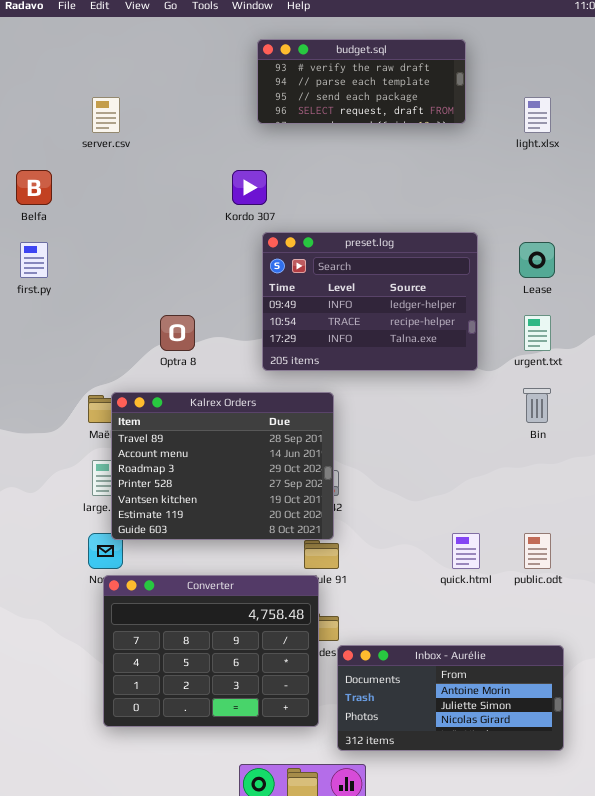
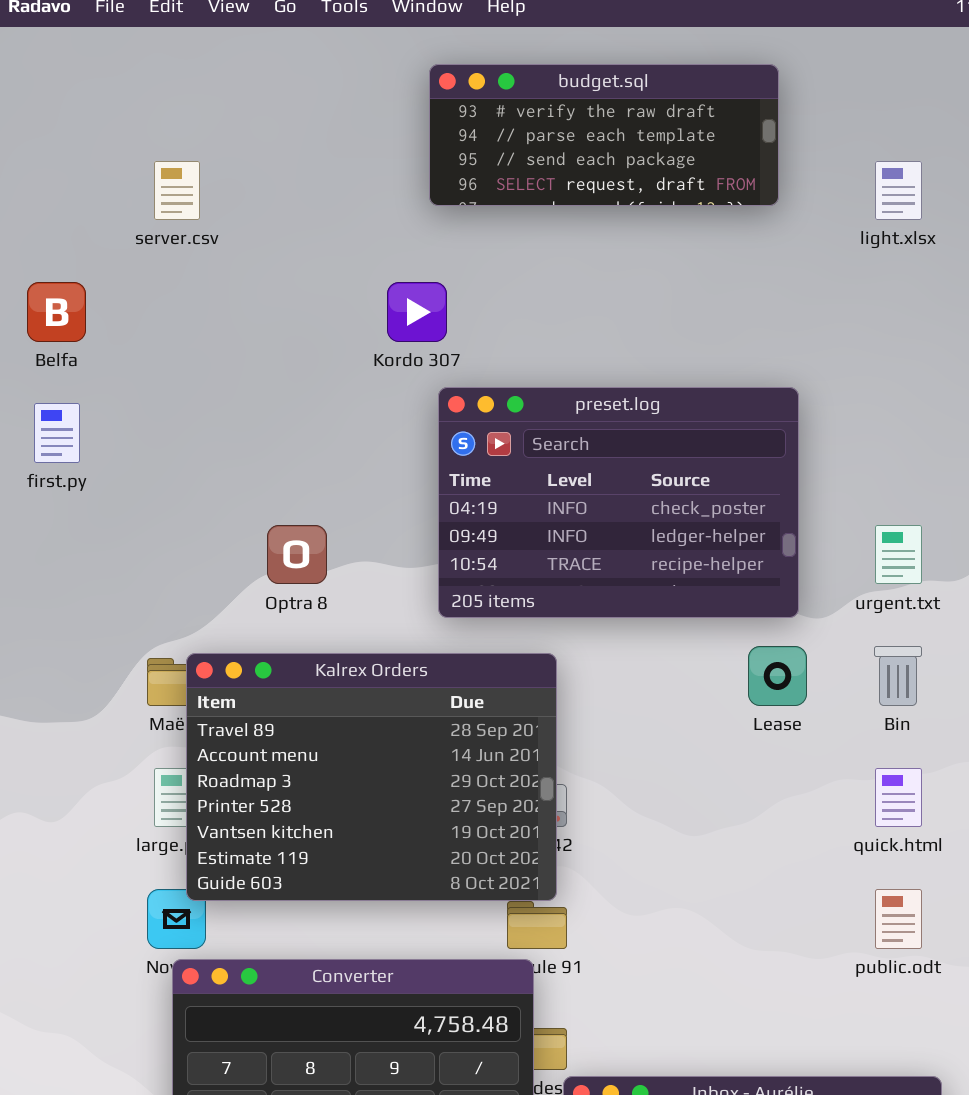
preset.log: [262,232,478,371] -> [438,387,799,618], scrolled up 1 row
Lease: [519,242,555,278] -> [748,646,807,706], moved
quick.html: [452,533,480,569] -> [875,768,922,827], moved

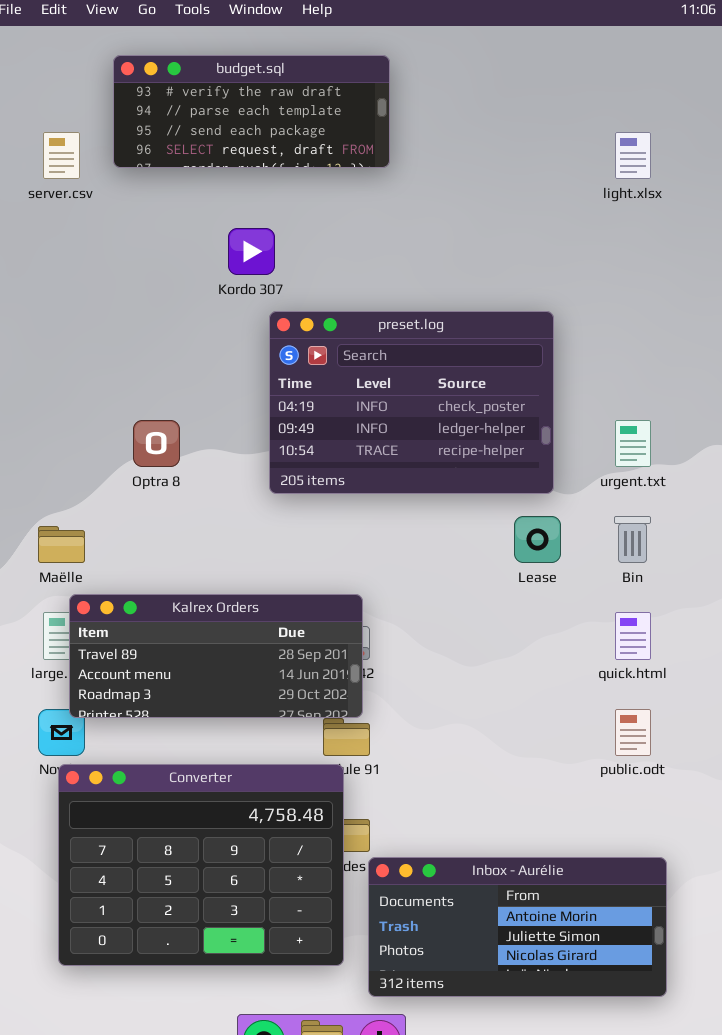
budget.sql: [429,64,779,206] -> [113,55,390,168], moved
Kalrex Orders: [186,653,557,901] -> [69,594,363,718], resized

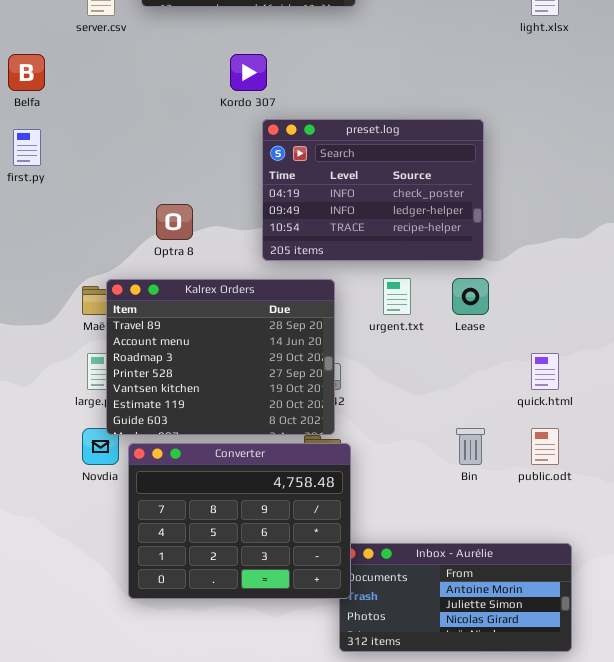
urgent.txt: [615,420,651,467] -> [383,278,411,315], moved
Bin: [614,516,651,563] -> [456,428,485,465], moved
Kalrex Orders: [69,594,363,718] -> [106,279,335,435], resized
Converter: [58,764,344,966] -> [128,443,351,599], moved

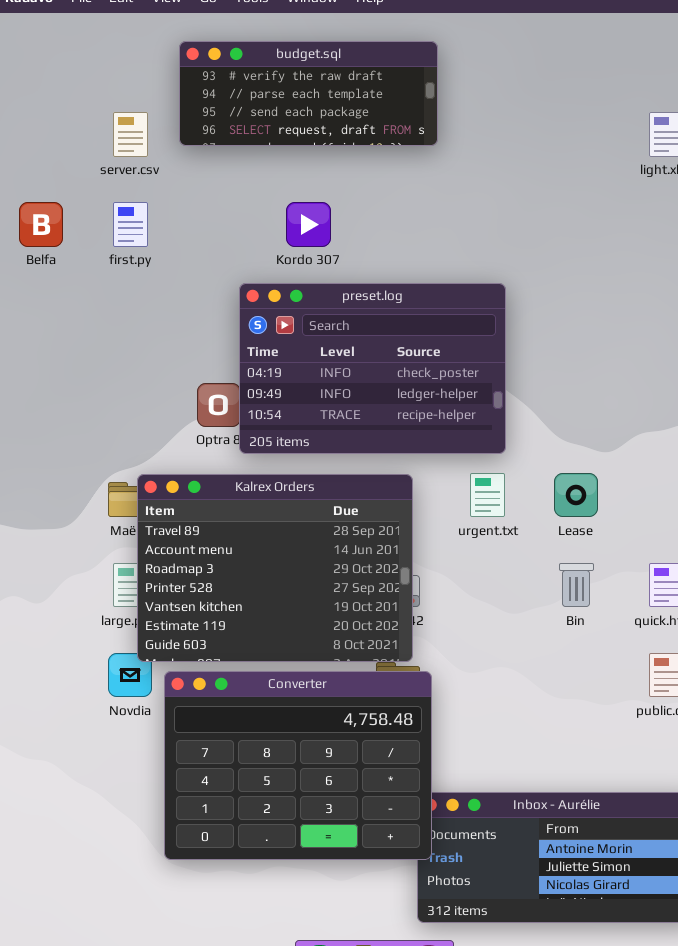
preset.log: [262,119,484,261] -> [239,283,506,454], moved
first.py: [13,129,41,166] -> [113,202,148,247], moved
Bin: [456,428,485,465] -> [559,563,594,607], moved

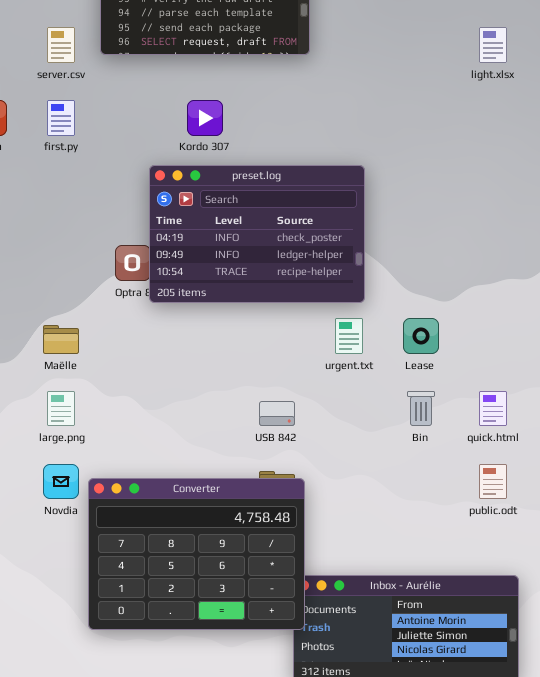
Kalrex Orders: [137,474,413,662] -> none, closed

